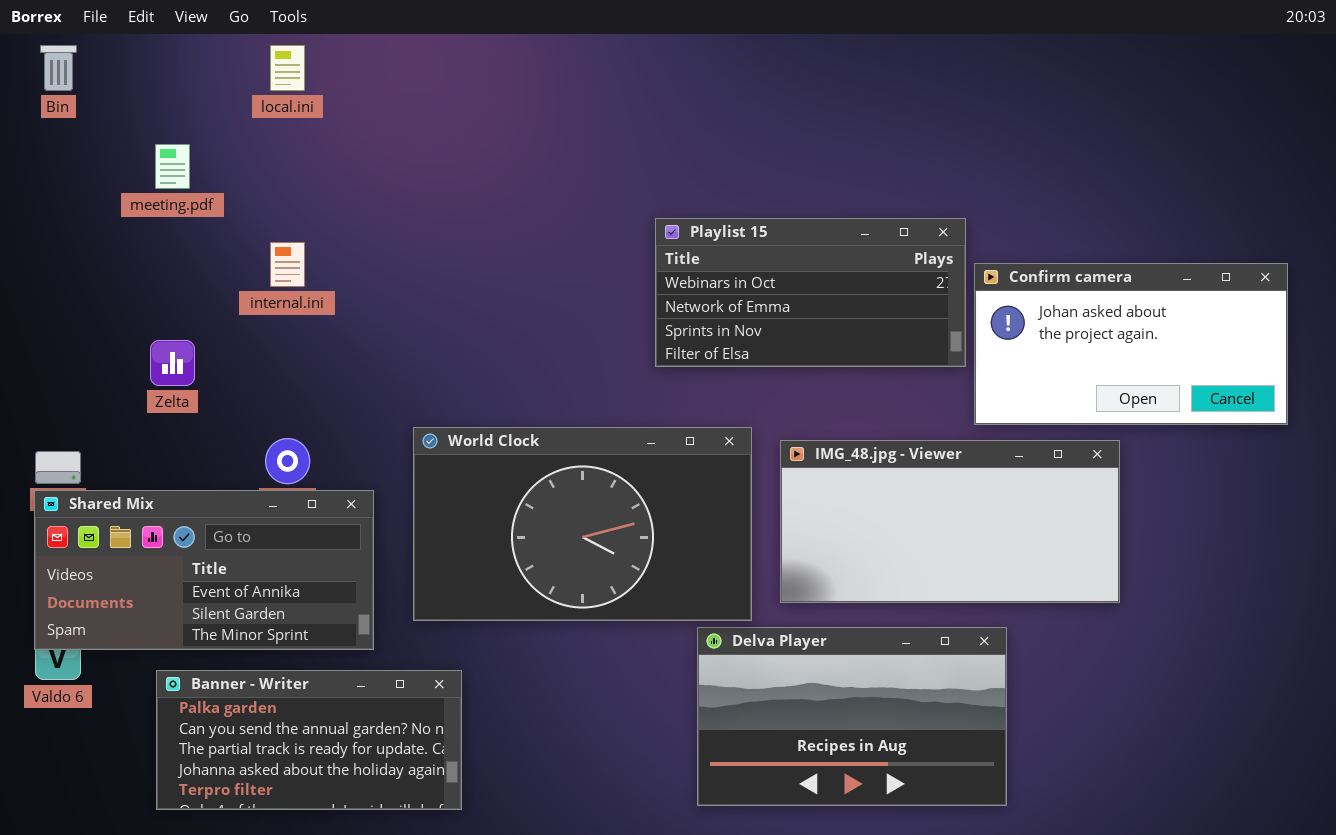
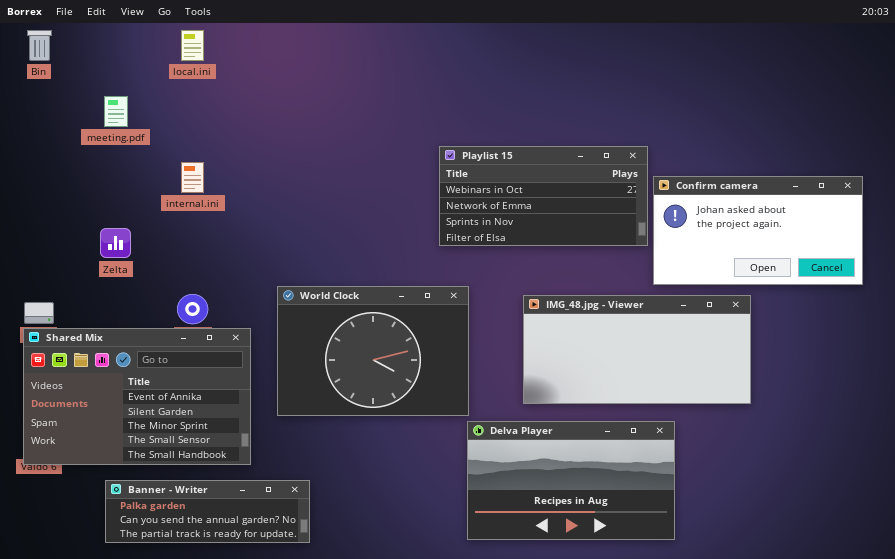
World Clock: [413,427,752,621] -> [277,286,469,416], resized
Shared Mix: [34,490,374,650] -> [23,328,251,465], resized
Banner - Writer: [156,670,462,810] -> [105,480,310,543], resized

